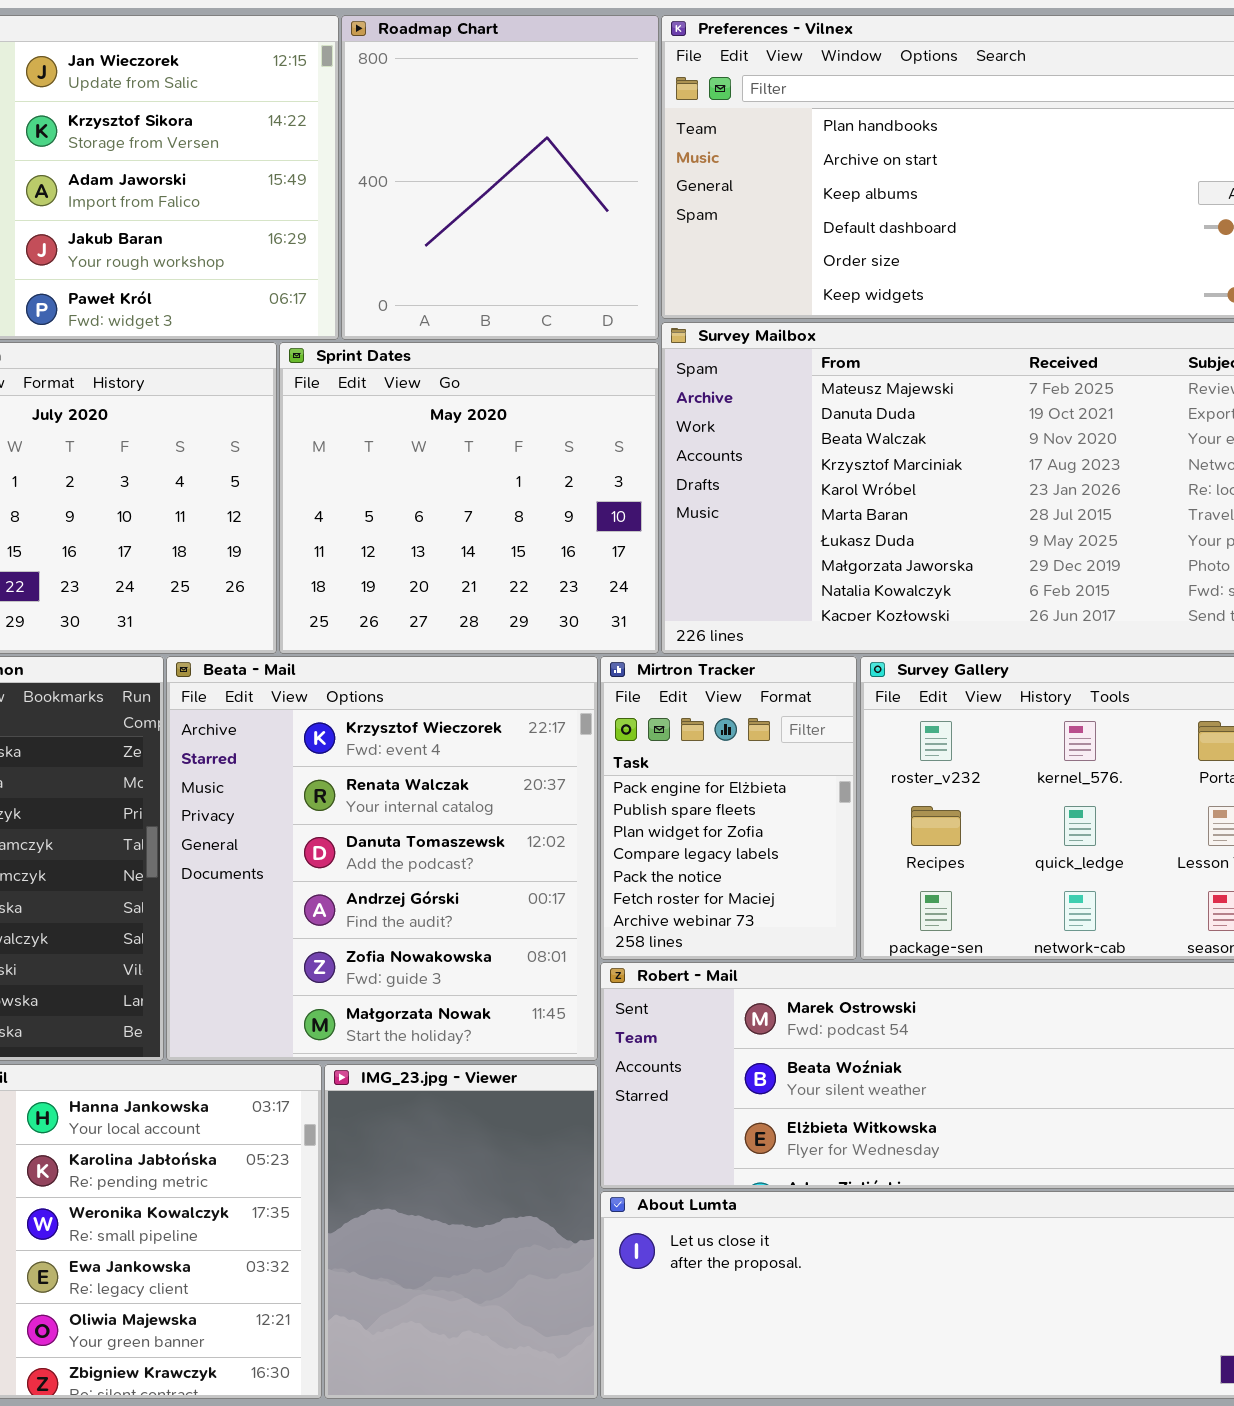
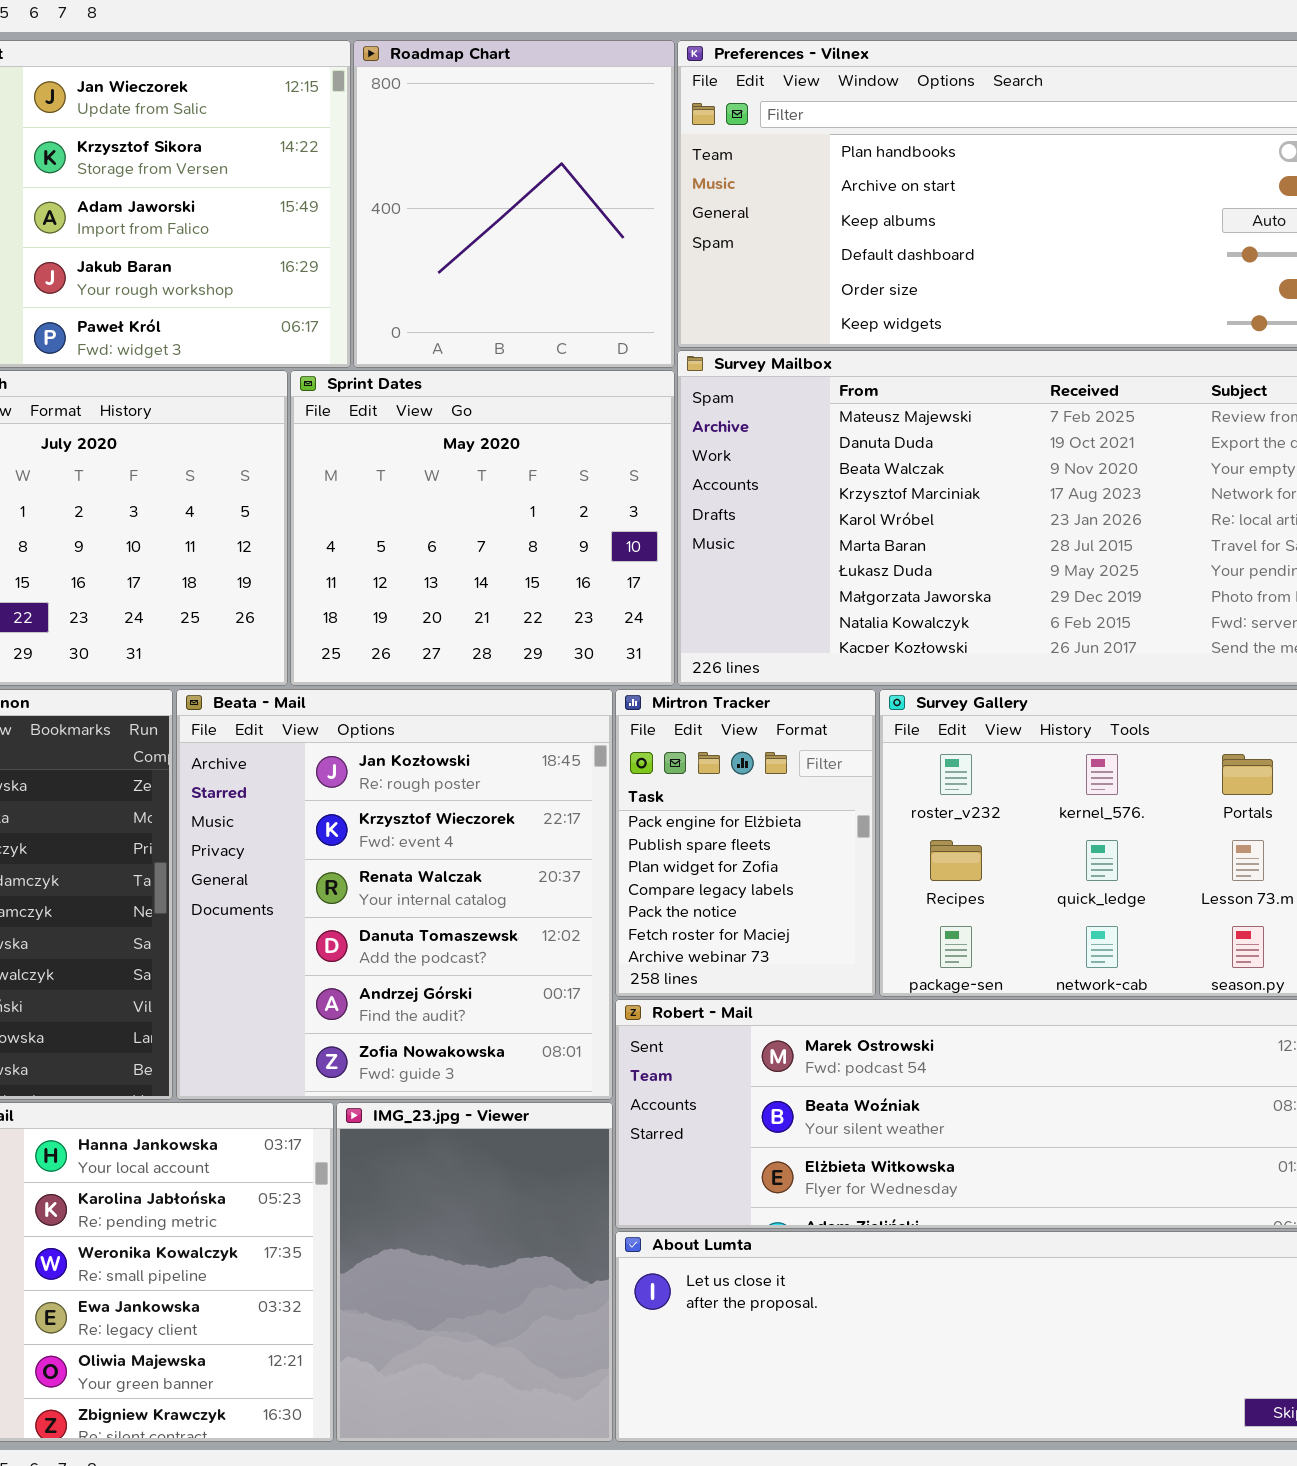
Beata - Mail: [166,656,598,1061] -> [176,689,613,1100], scrolled up 1 row

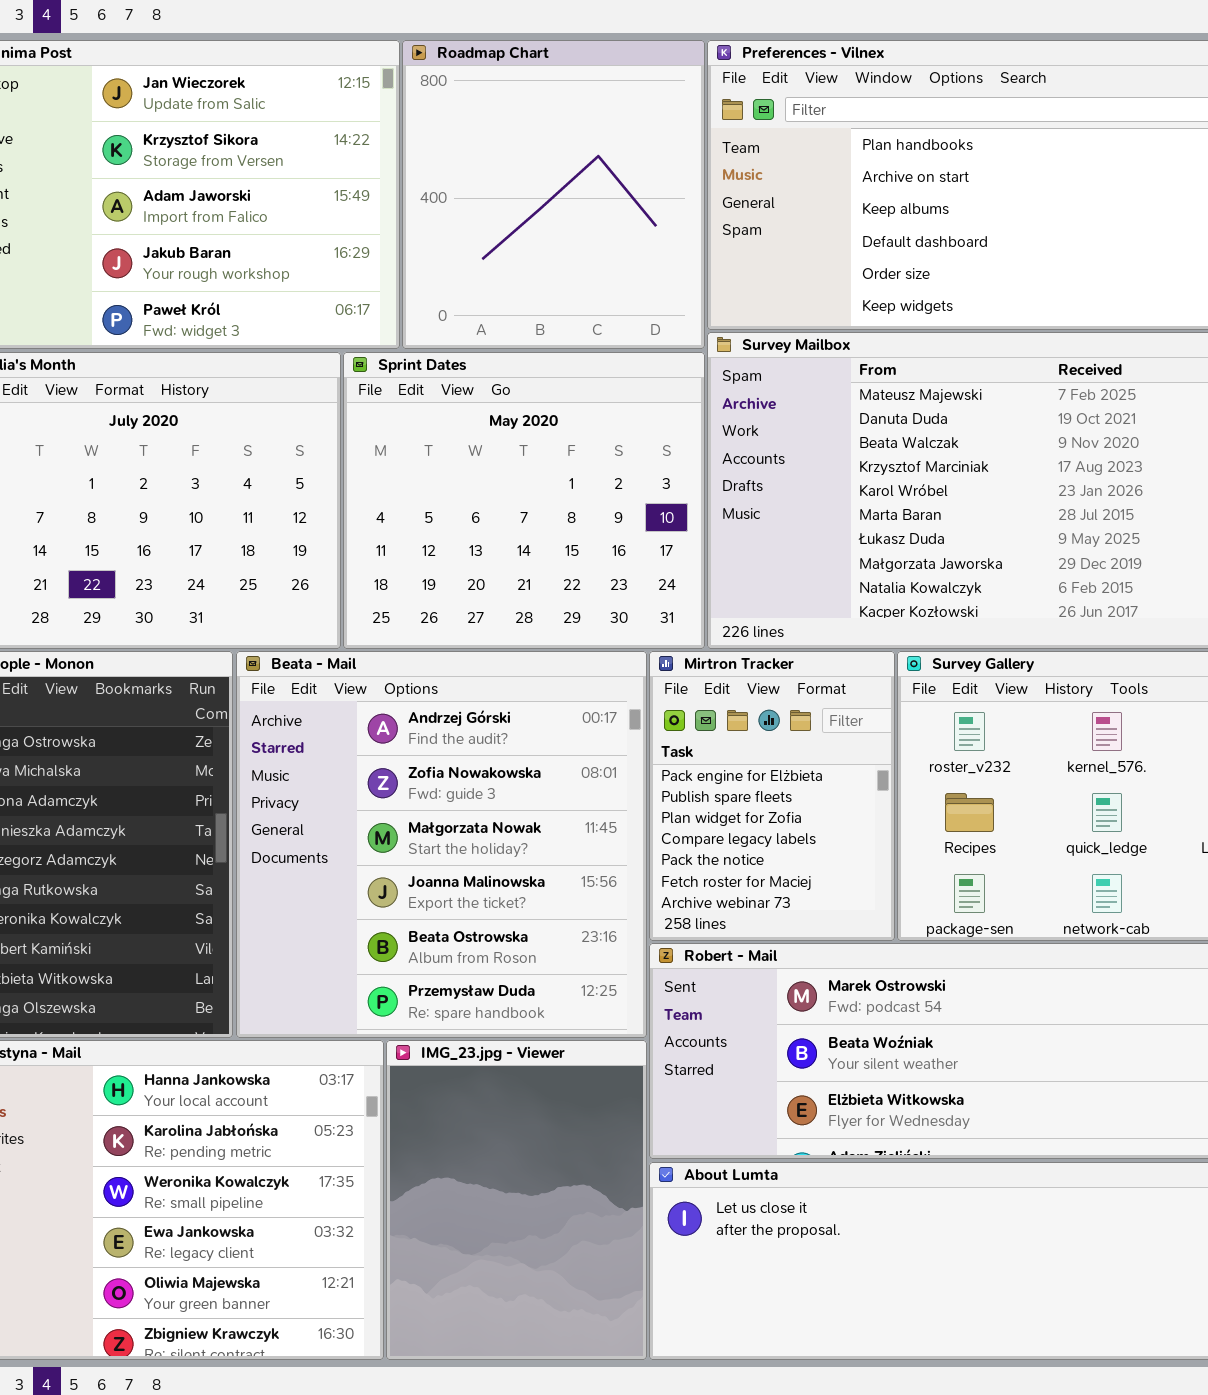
Beata - Mail: [176,689,613,1100] -> [236,651,647,1038], scrolled down 4 rows

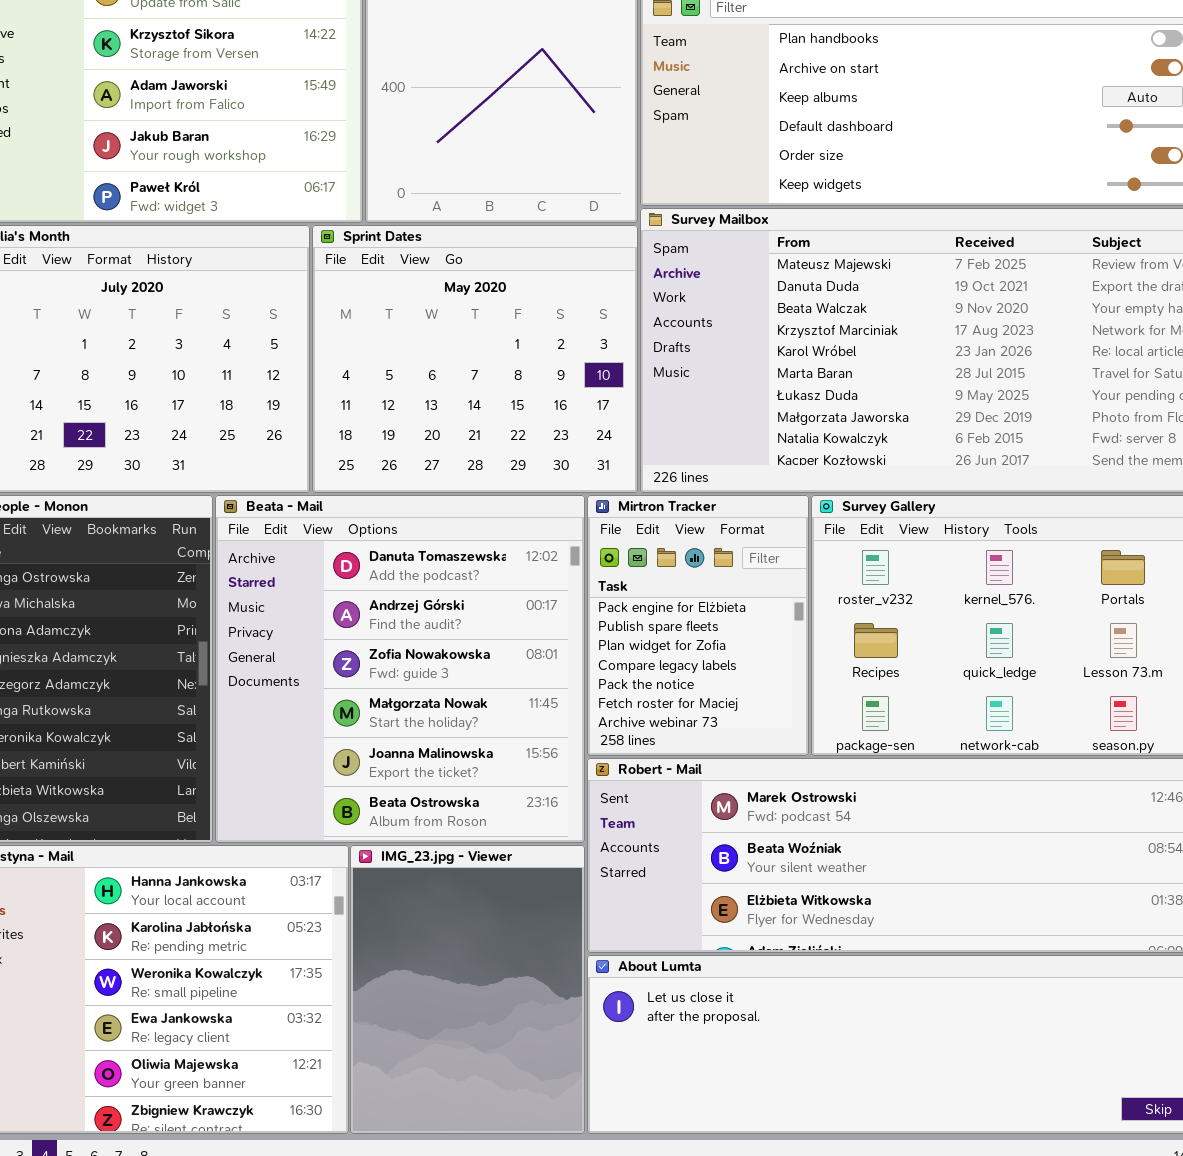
Beata - Mail: [236,651,647,1038] -> [215,495,585,843], scrolled up 1 row

